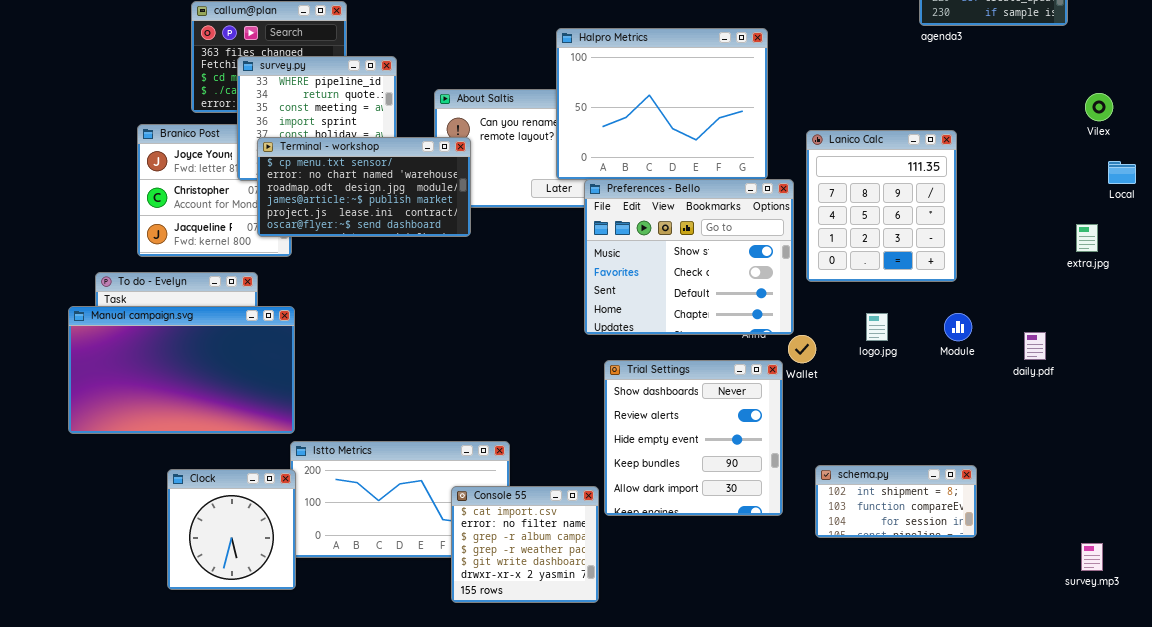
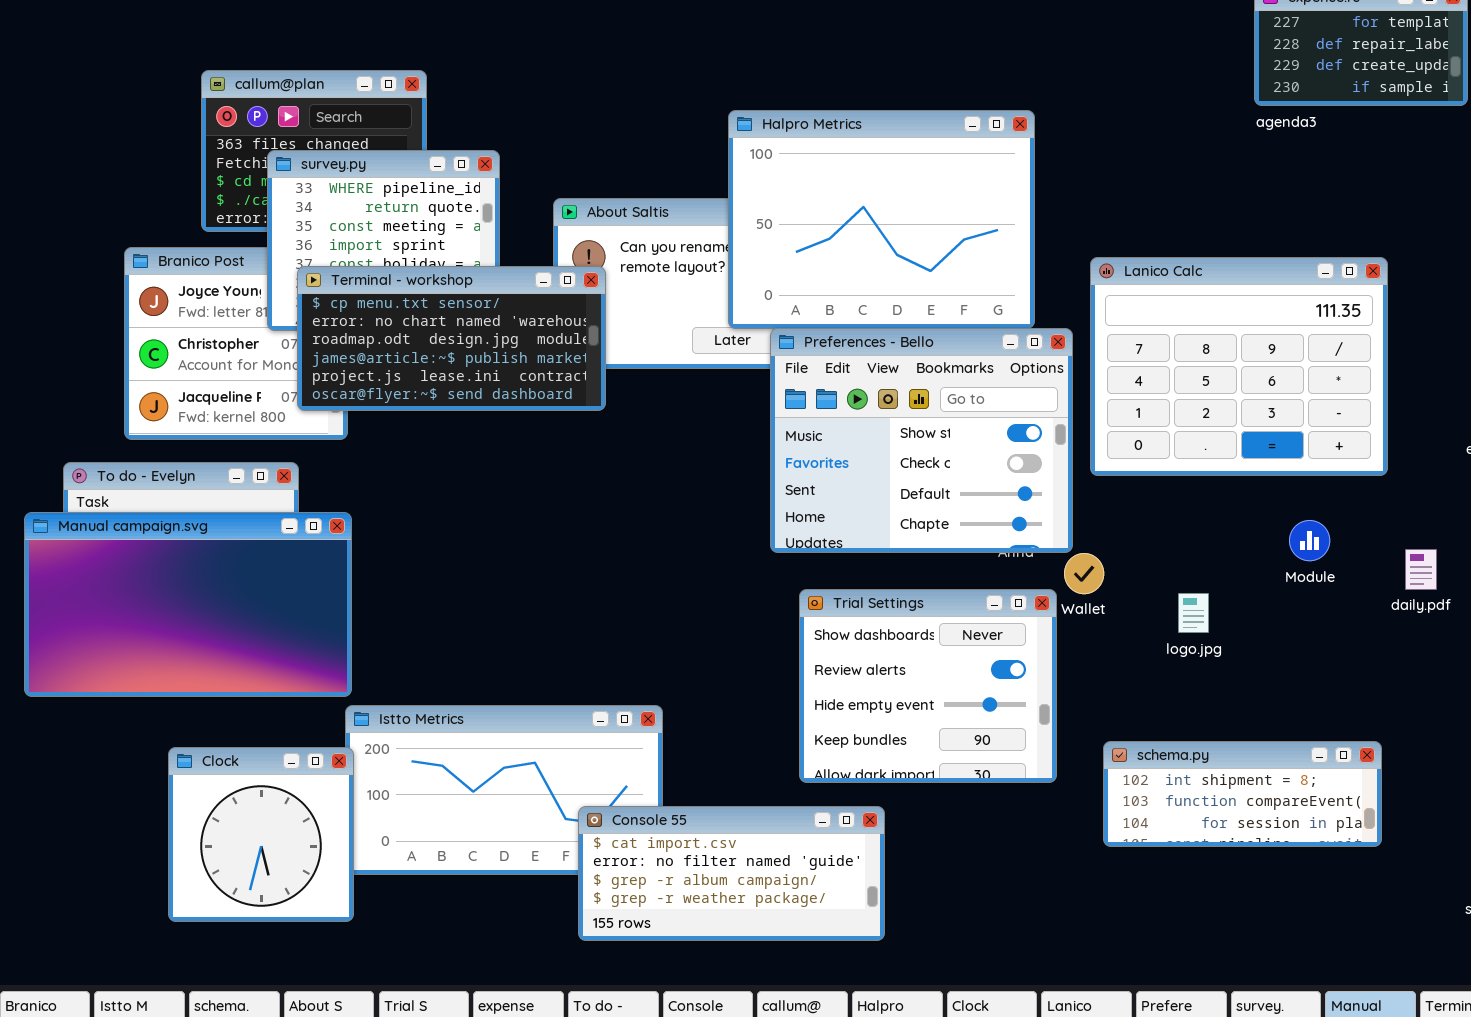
Lanico Calc: [806,130,957,282] -> [1090,257,1388,476], resized
logo.jpg: [866,313,888,341] -> [1178,593,1209,633], moved
Trial Settings: [604,360,783,516] -> [799,589,1057,783], resized
schema.py: [815,465,977,538] -> [1103,741,1382,847], resized
Console 55: [451,486,599,603] -> [578,806,885,941], resized

